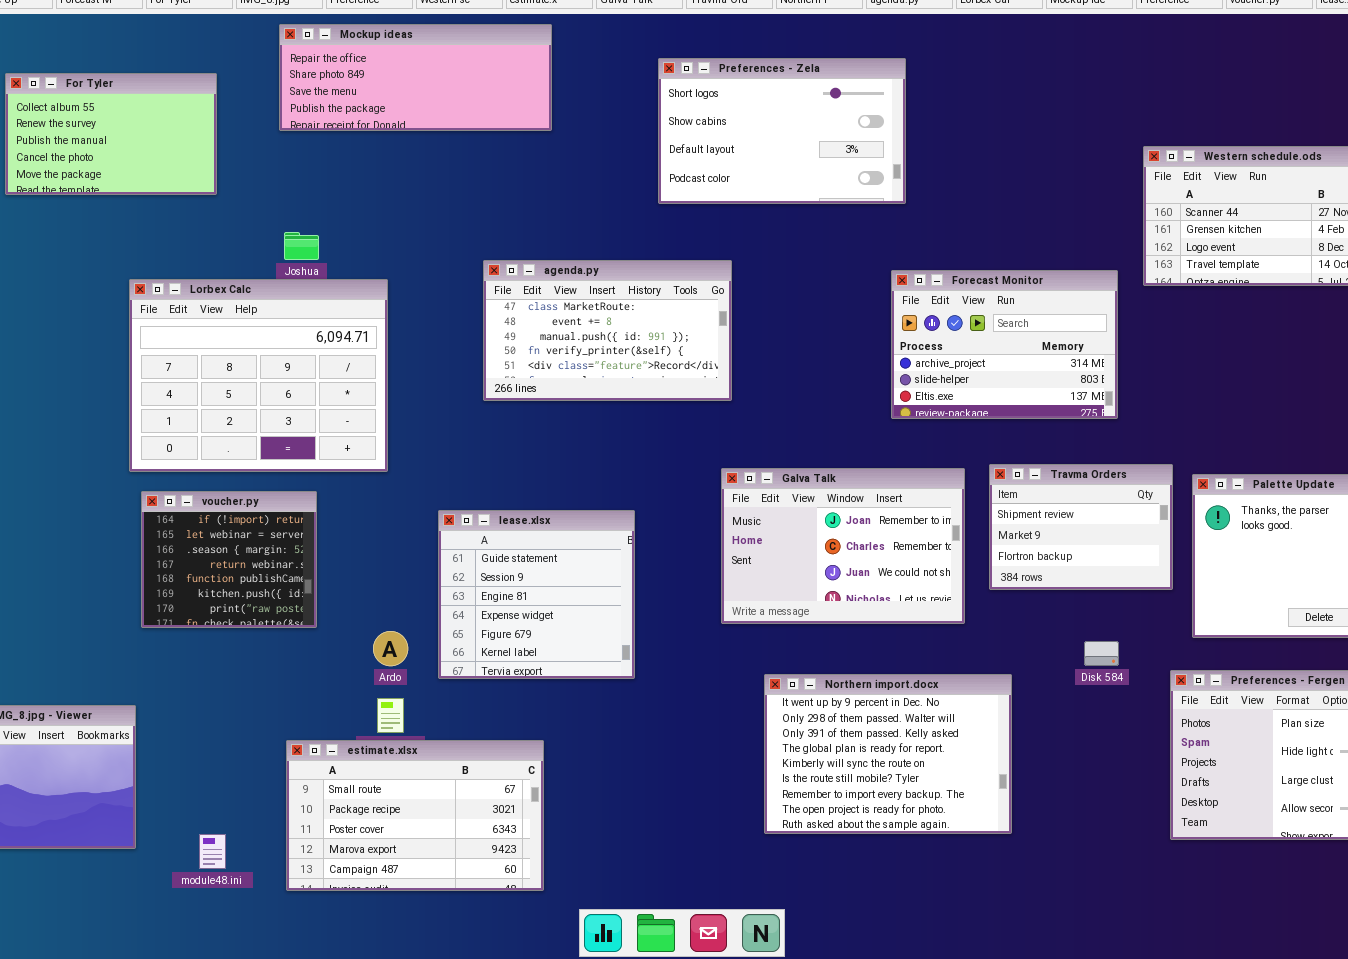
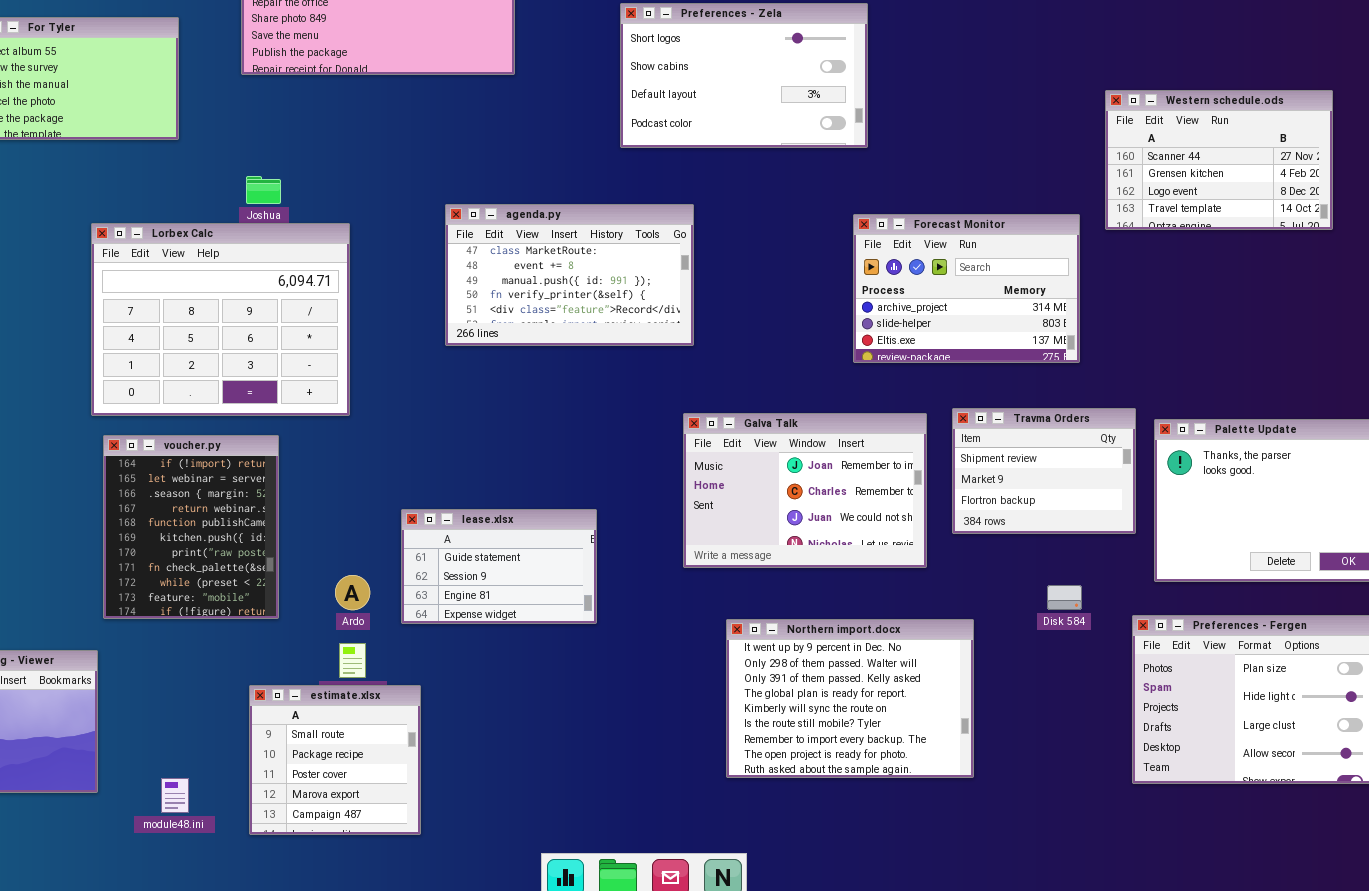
voucher.py: [141,491,317,628] -> [103,435,279,619], resized
lease.xlsx: [438,510,635,679] -> [401,509,597,624], resized
estimate.xlsx: [286,740,544,891] -> [249,685,421,835], resized

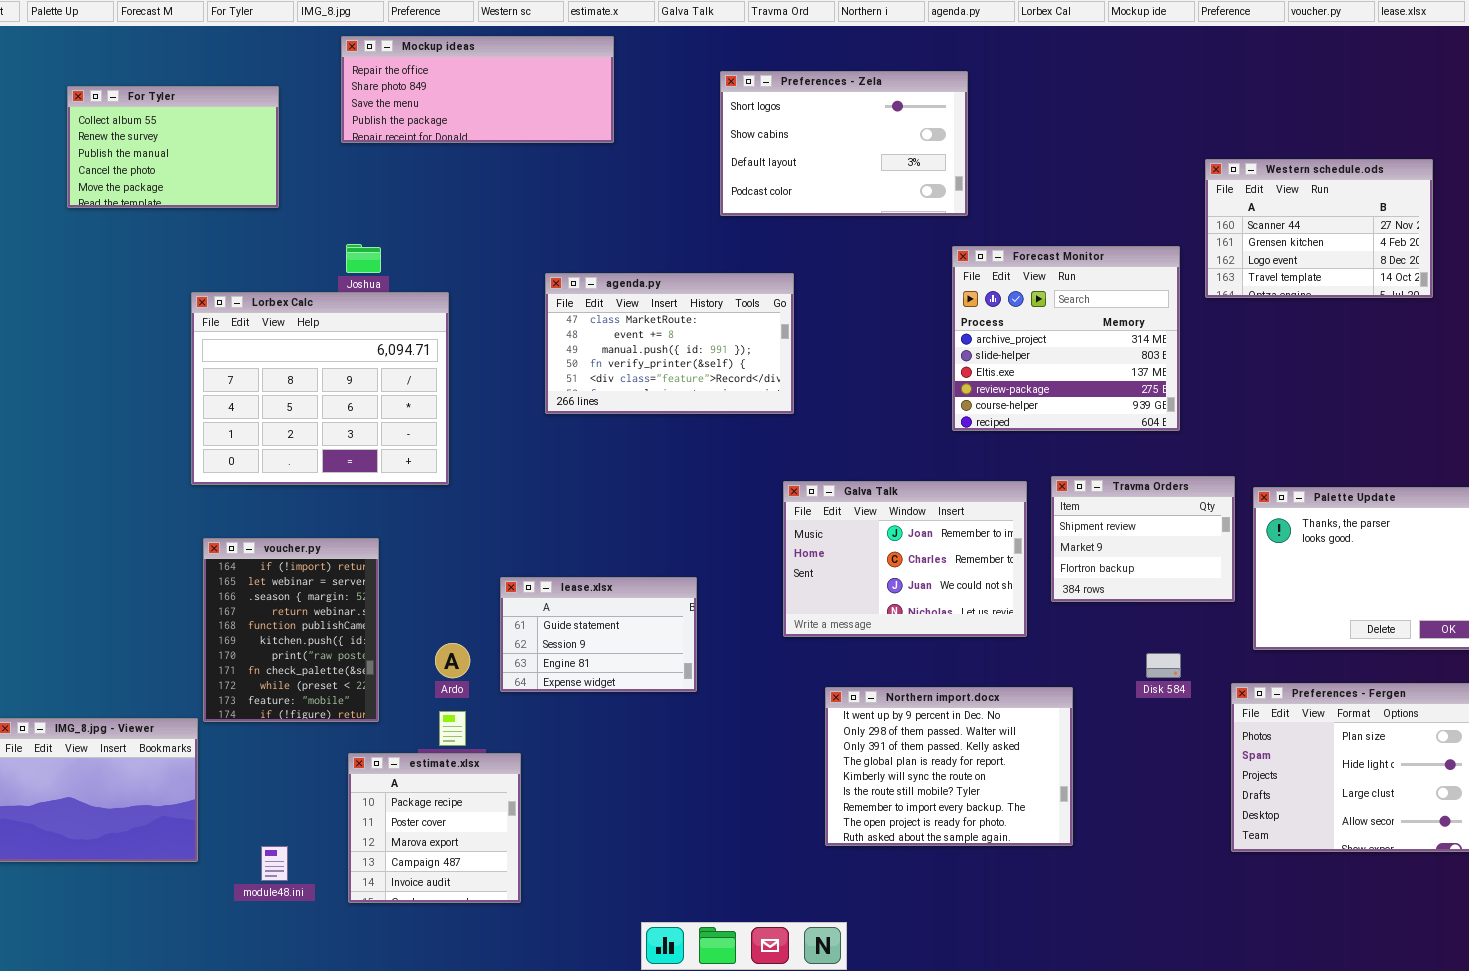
Forecast Monitor: [853,214,1080,363] -> [952,246,1180,431], resized
voucher.py: [103,435,279,619] -> [203,538,379,722], moved
estimate.xlsx: [249,685,421,835] -> [348,753,521,903], scrolled down 1 row

